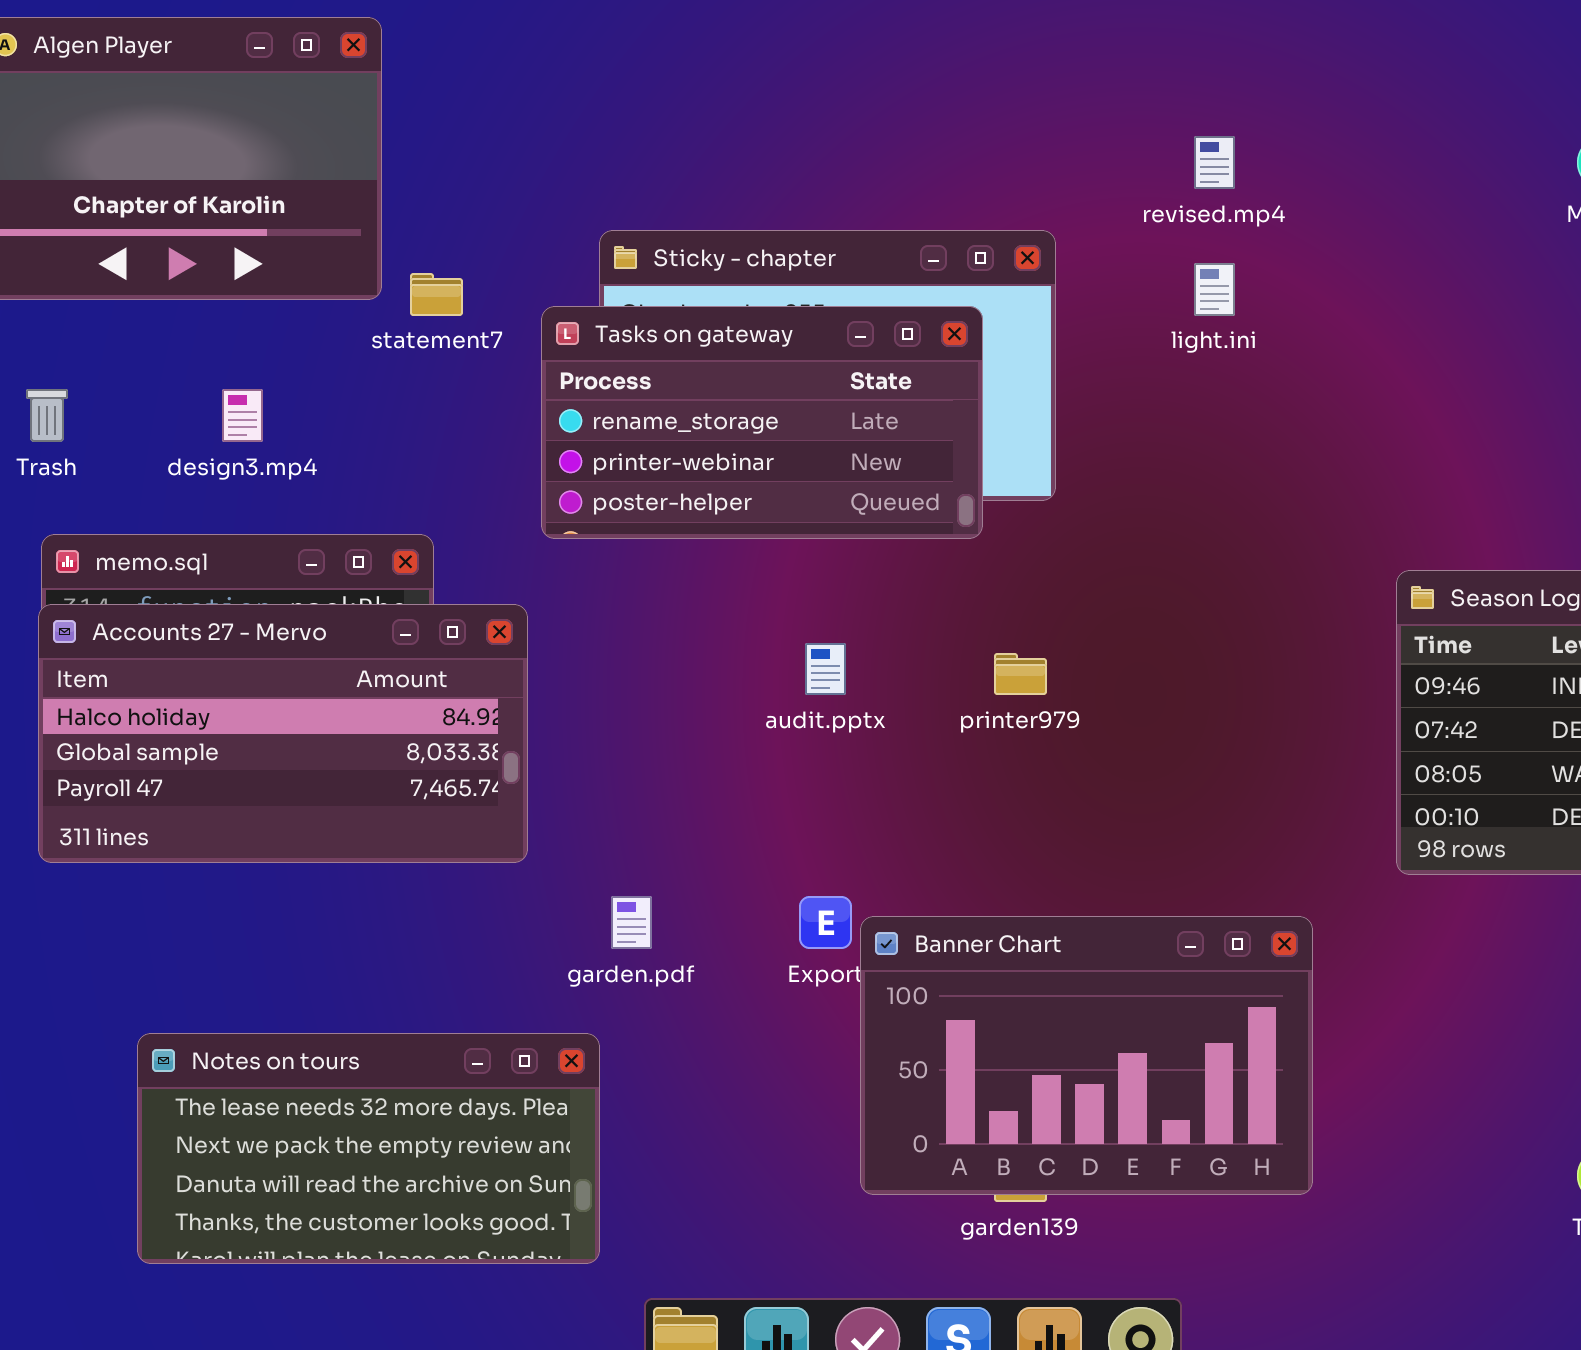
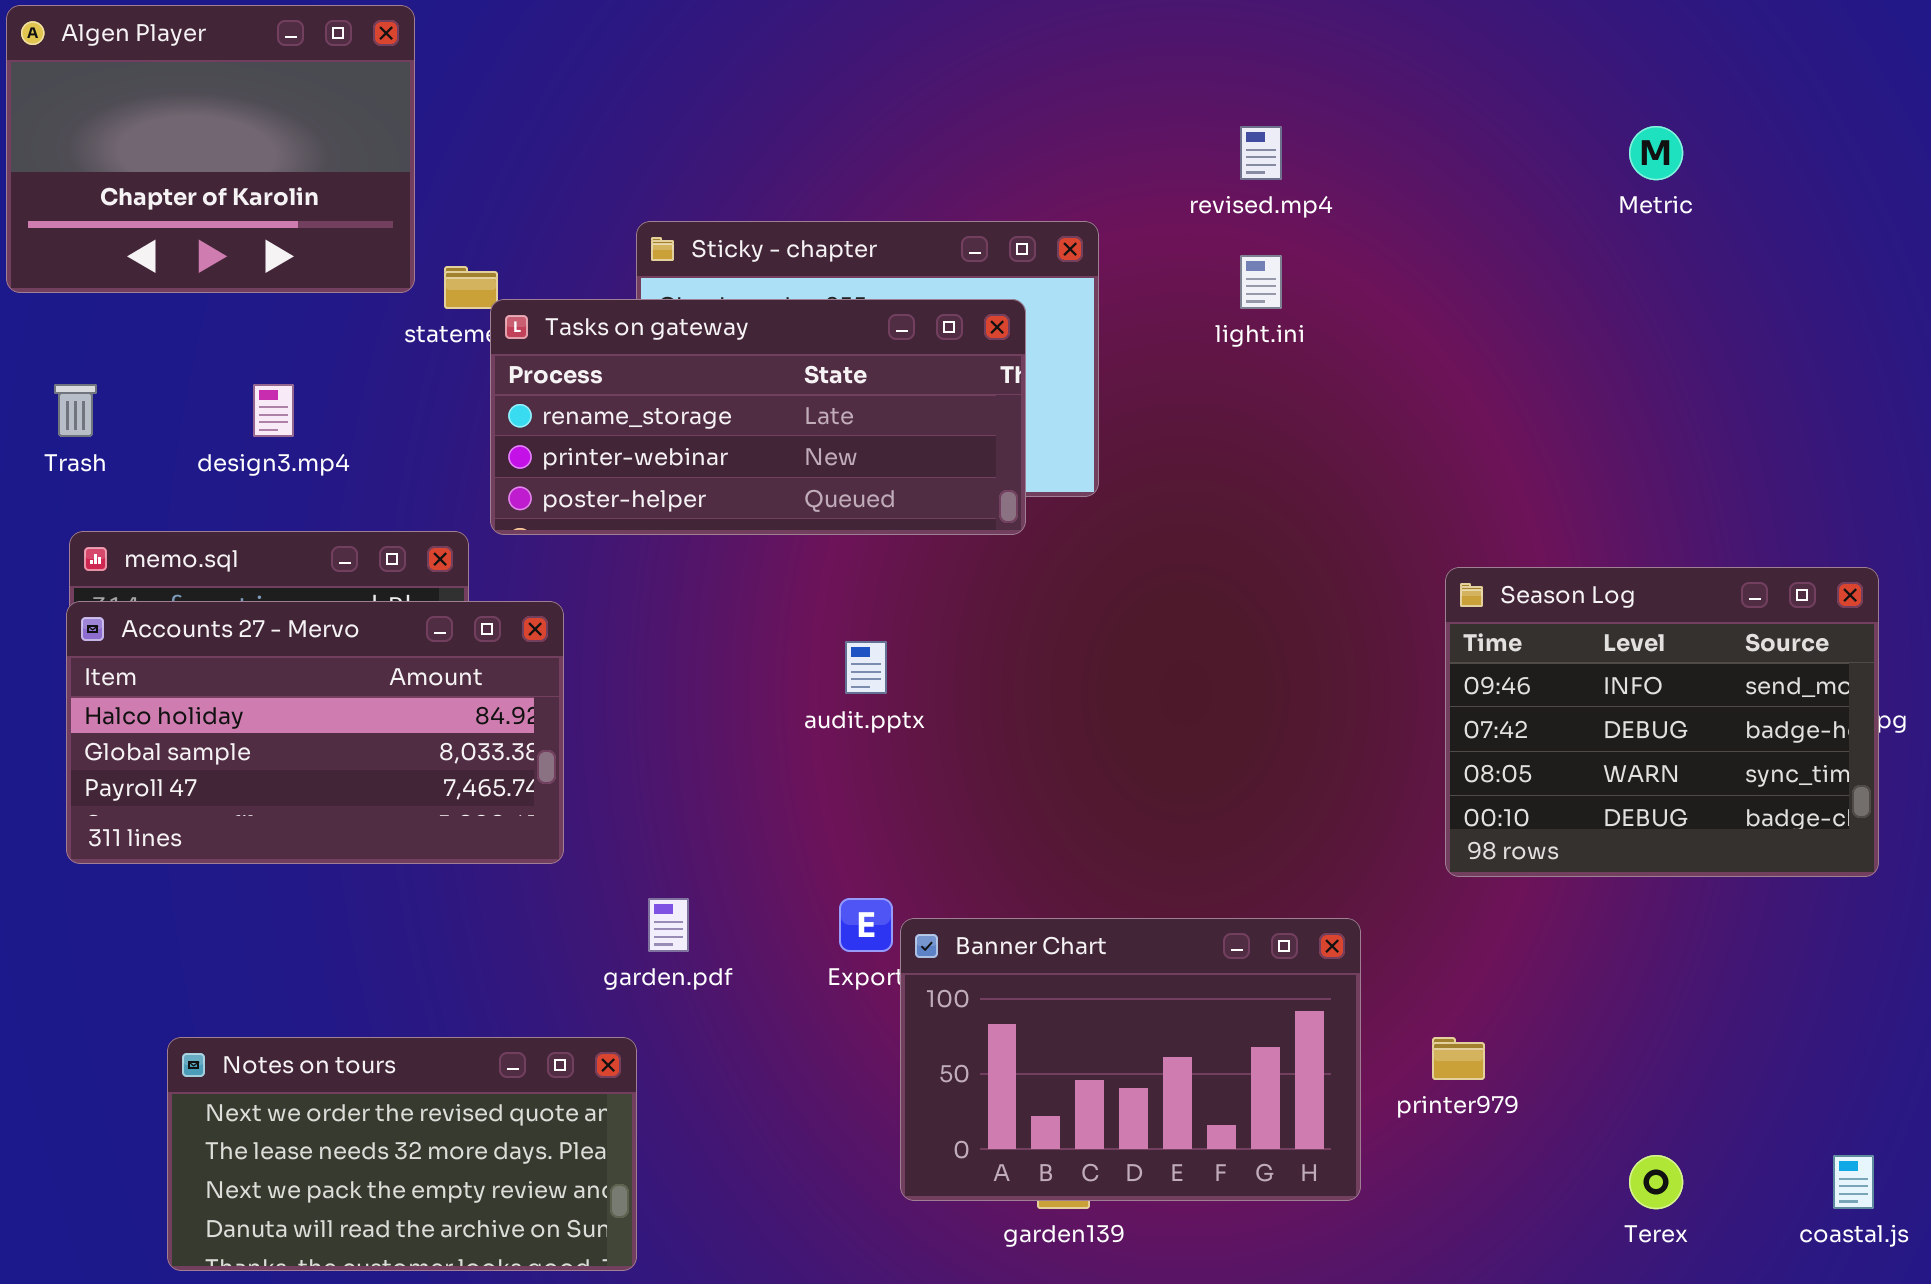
Tasks on gateway: [541,306,983,539] -> [490,299,1026,535], resized
printer979: [994,653,1047,695] -> [1432,1037,1485,1080], moved
Notes on tours: [137,1033,600,1264] -> [167,1037,637,1271], scrolled up 1 row

